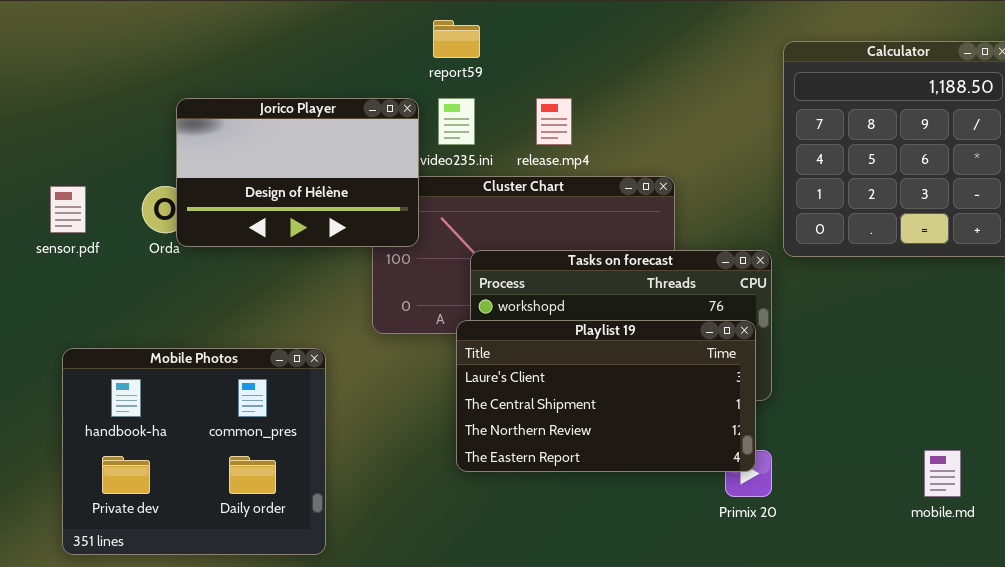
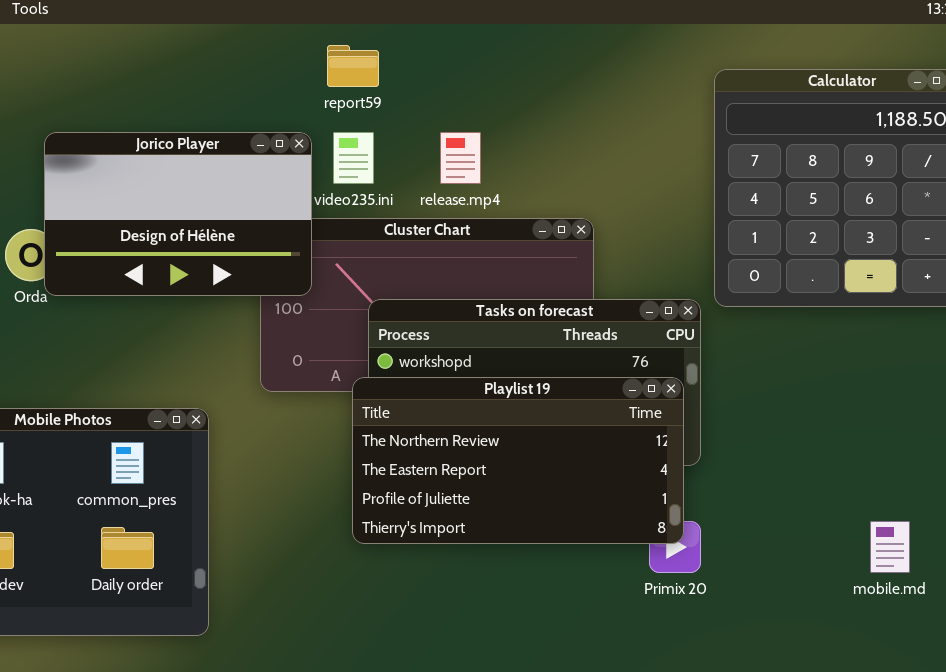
Playlist 19: [456,320,756,472] -> [352,377,684,544], scrolled down 2 rows

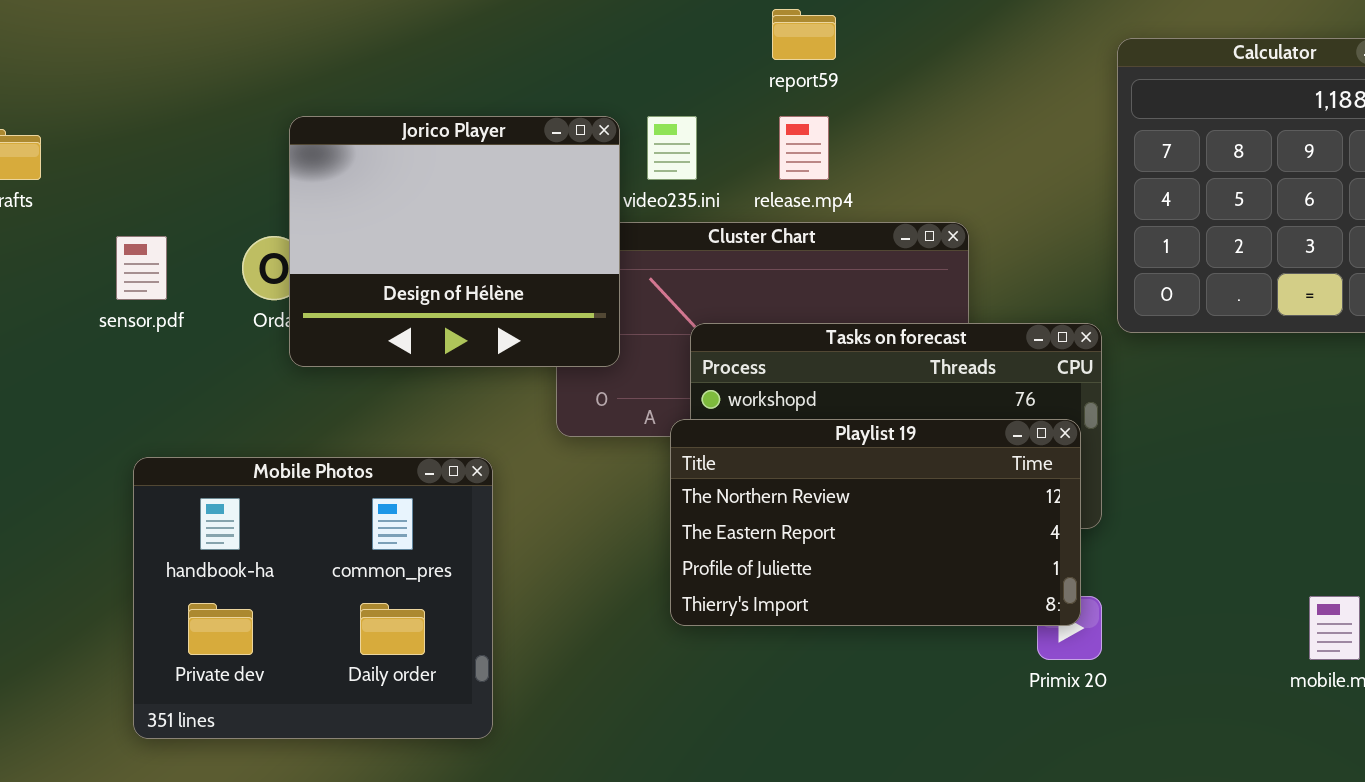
report59: [327,45,379,87] -> [772,9,836,60], moved
Jorico Player: [44,132,312,296] -> [289,116,620,367], resized

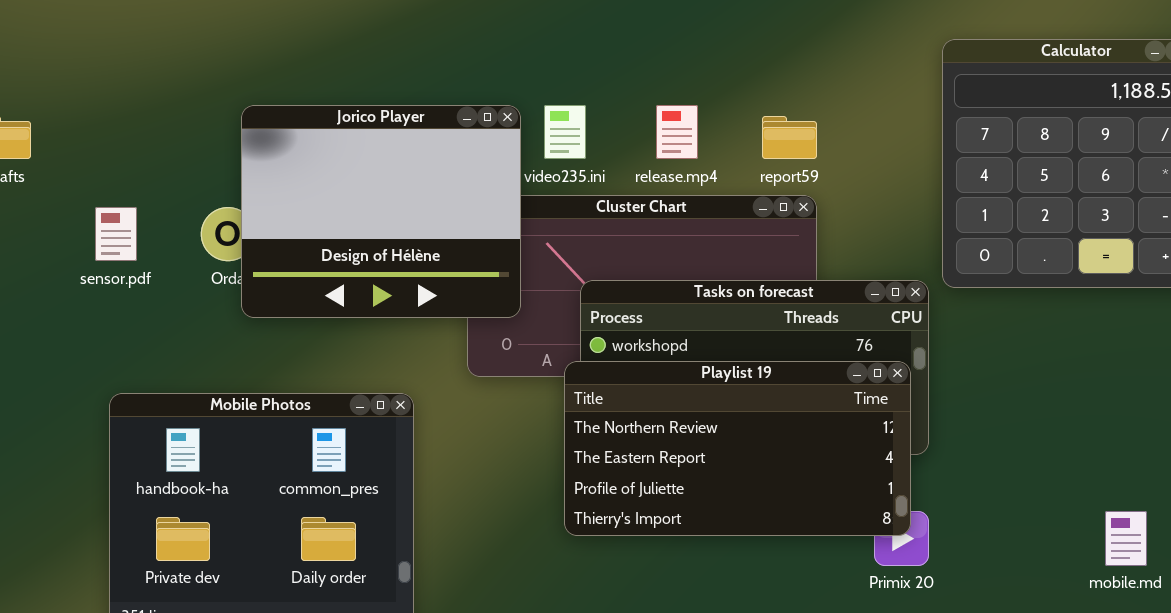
report59: [772,9,836,60] -> [762,116,817,159], moved

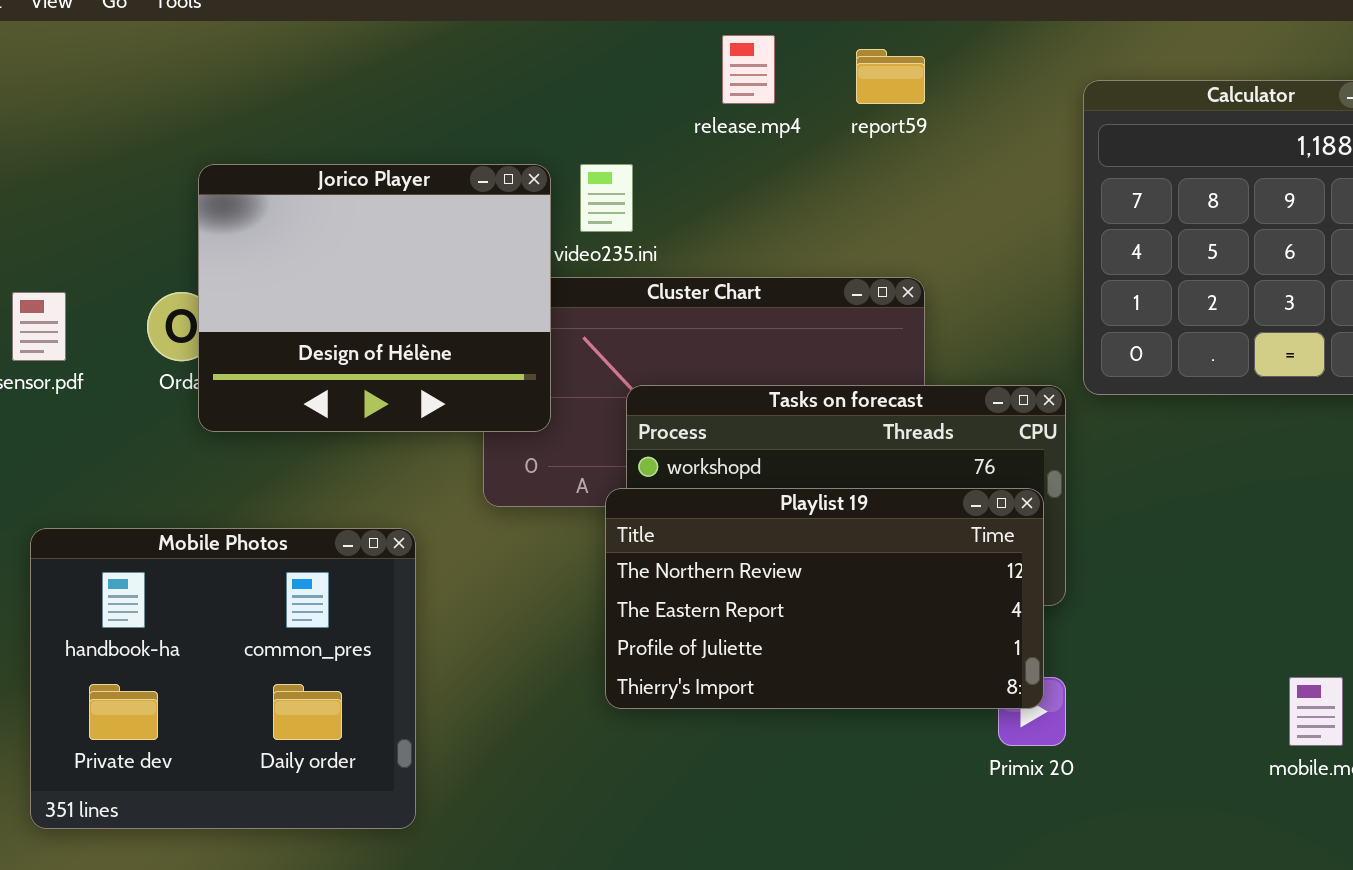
release.mp4: [656,105,698,159] -> [722,35,775,104], moved
report59: [762,116,817,159] -> [856,49,925,104], moved

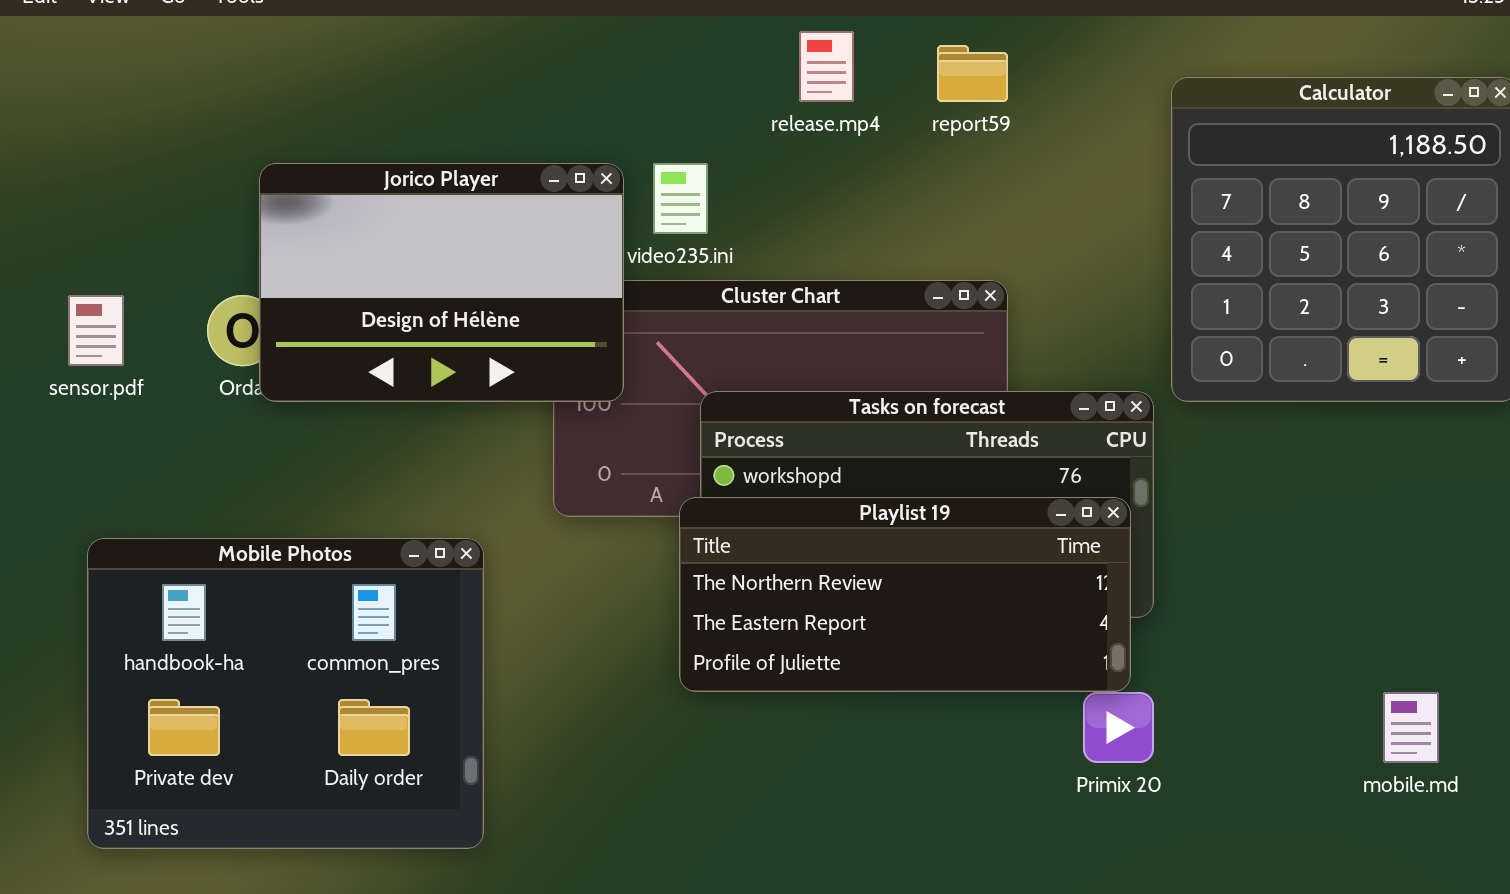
Jorico Player: [198,164,551,432] -> [259,163,624,402], resized
Playlist 19: [605,488,1044,709] -> [679,497,1131,692], resized

